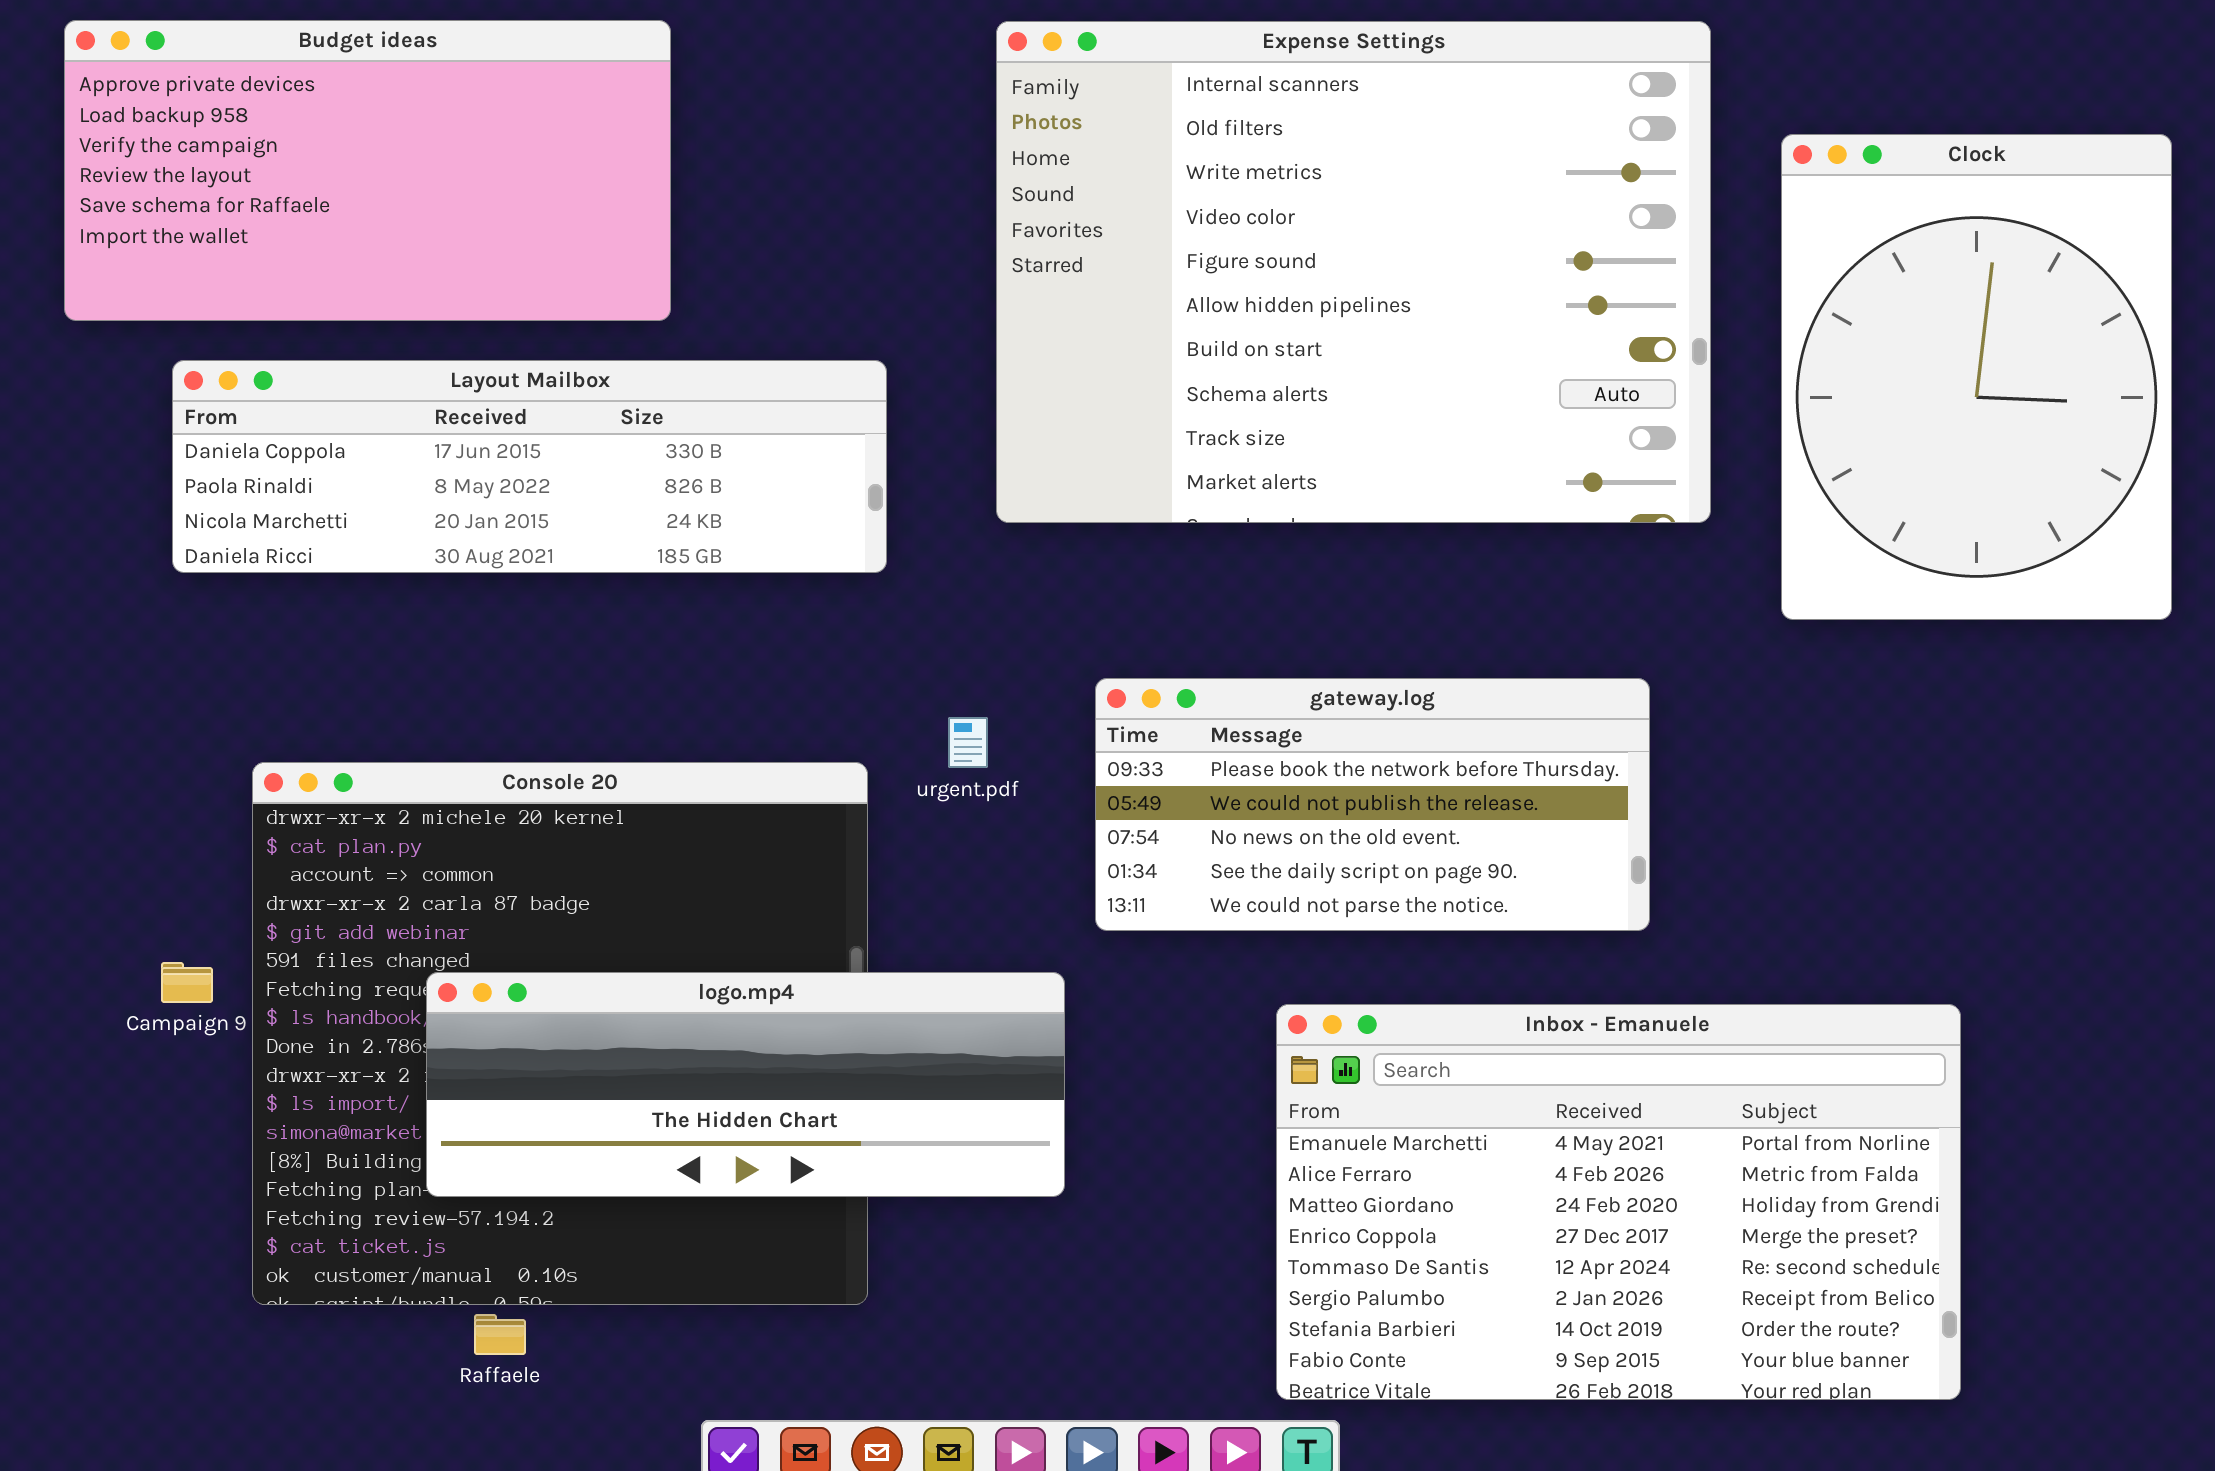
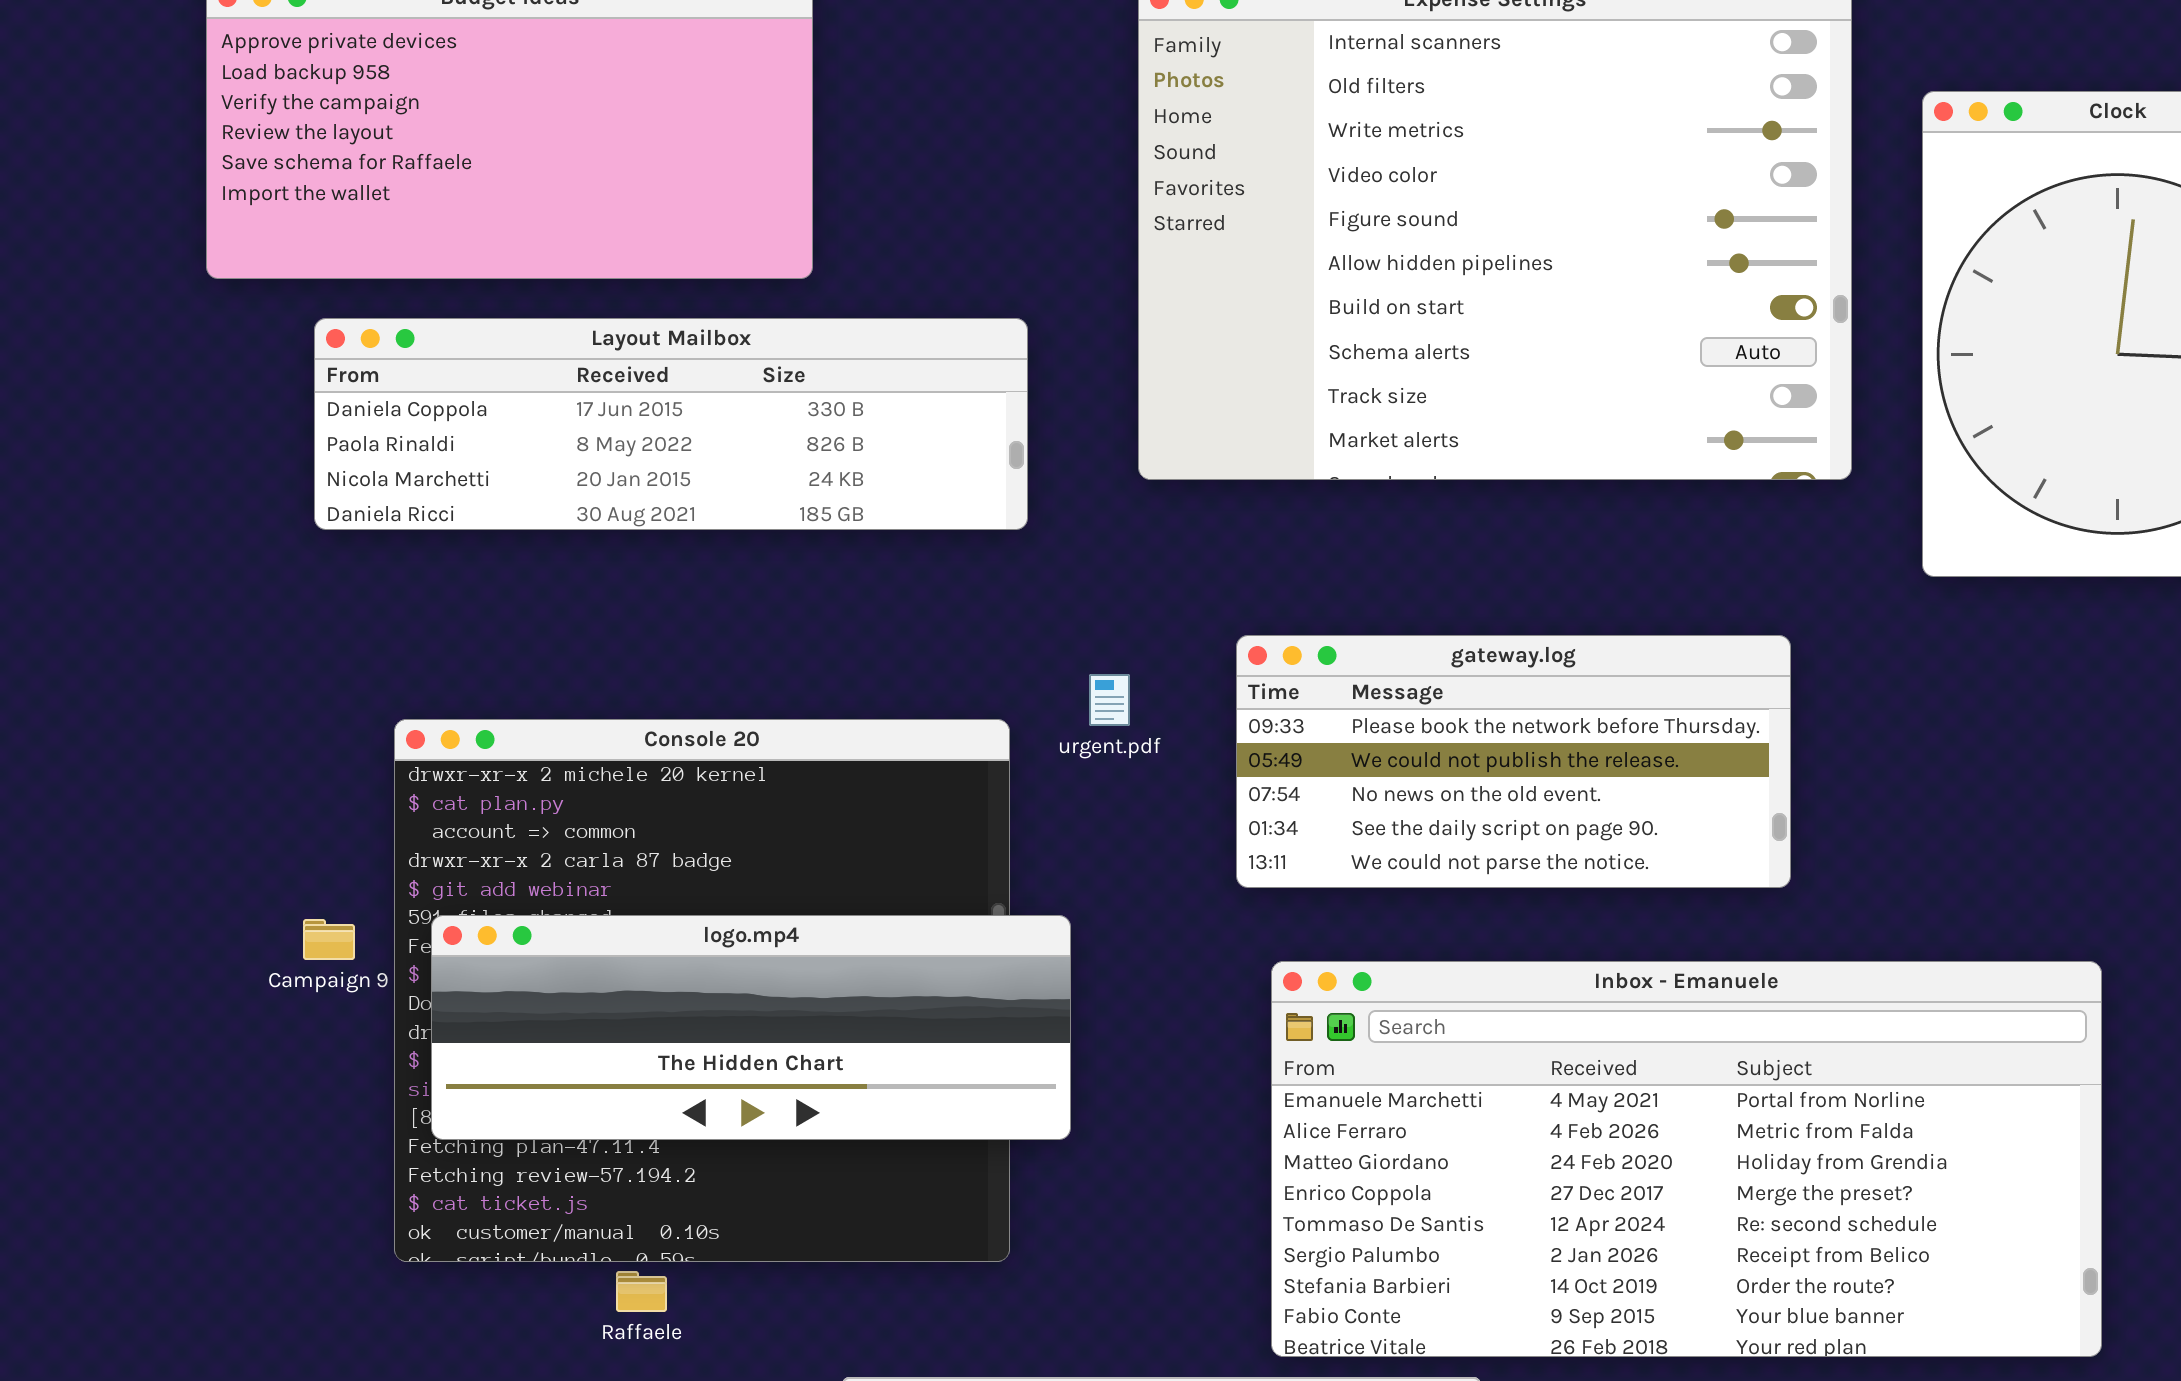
logo.mp4: [426,972,1065,1197] -> [431,915,1071,1140], moved
Inbox - Emanuele: [1276,1004,1961,1400] -> [1271,961,2102,1357], resized

